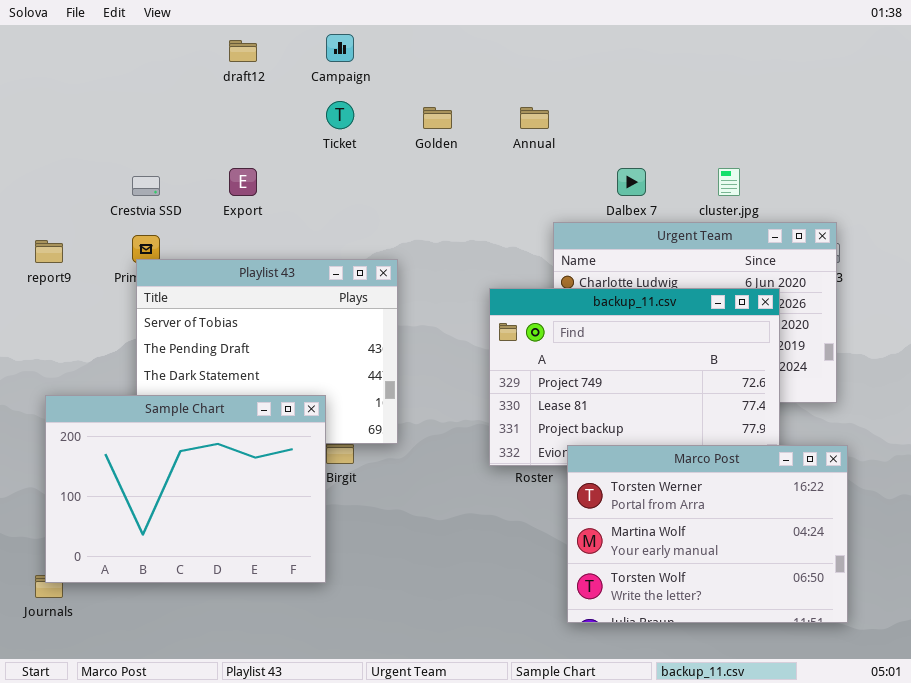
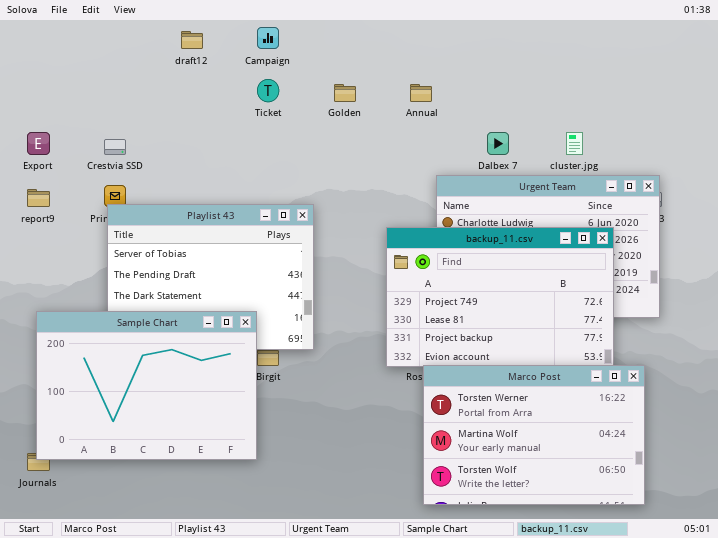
Export: [229,168,257,196] -> [27,132,50,155], moved
Marco Post: [567,445,848,623] -> [423,365,645,505], moved

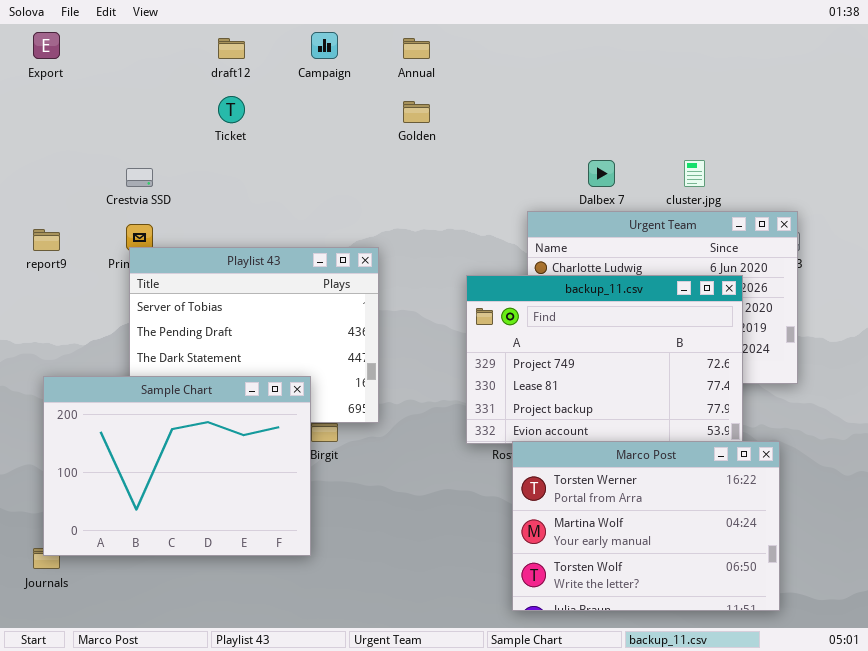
Ticket: [257,79,279,102] -> [218,96,245,123], moved
Annual: [410,84,432,102] -> [403,38,430,59], moved
Export: [27,132,50,155] -> [33,32,60,59], moved

